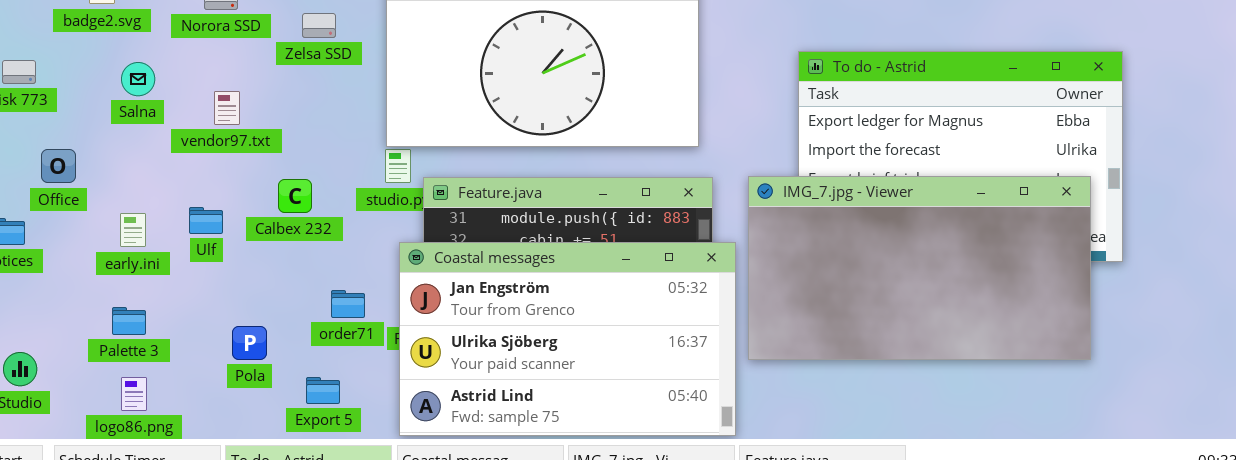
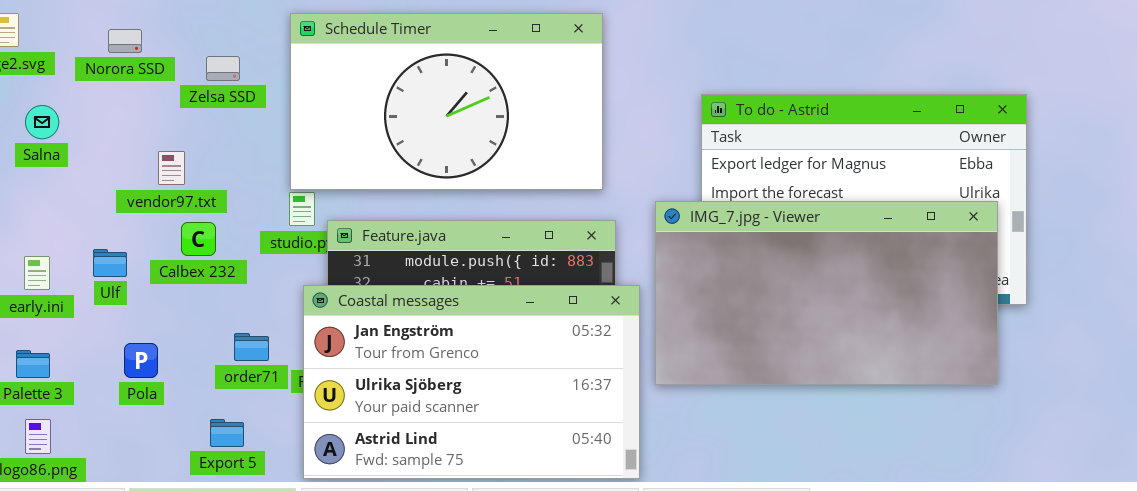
vendor97.txt: [214,91,240,125] -> [158,151,185,185], moved
IMG_7.jpg - Viewer: [748,176,1091,360] -> [655,201,998,385], moved
Pola: [232,326,267,360] -> [124,343,158,378], moved

